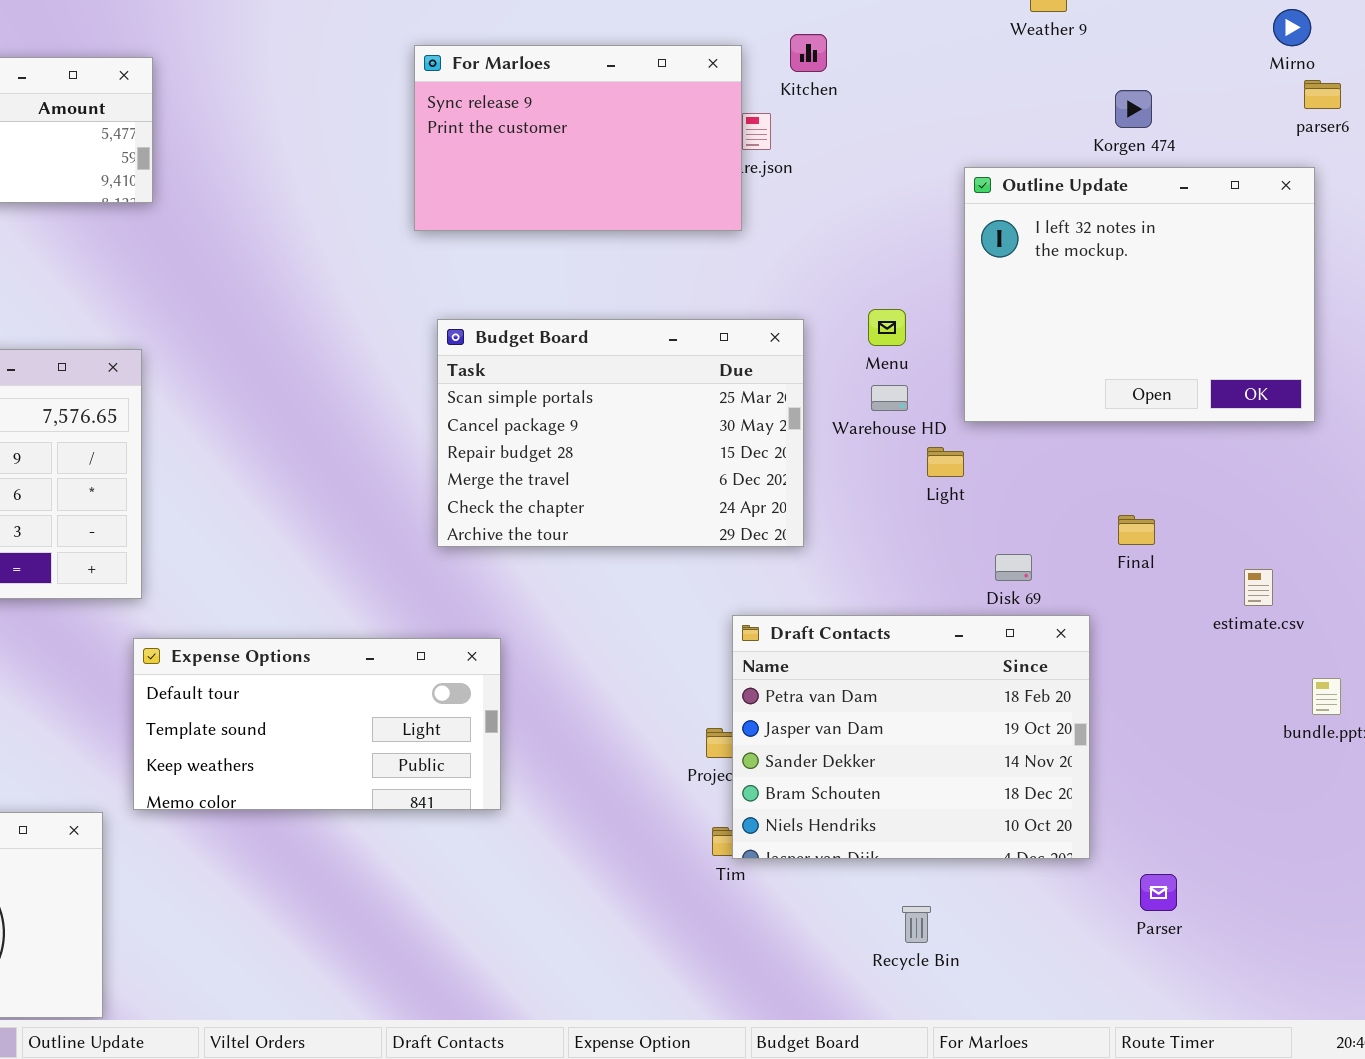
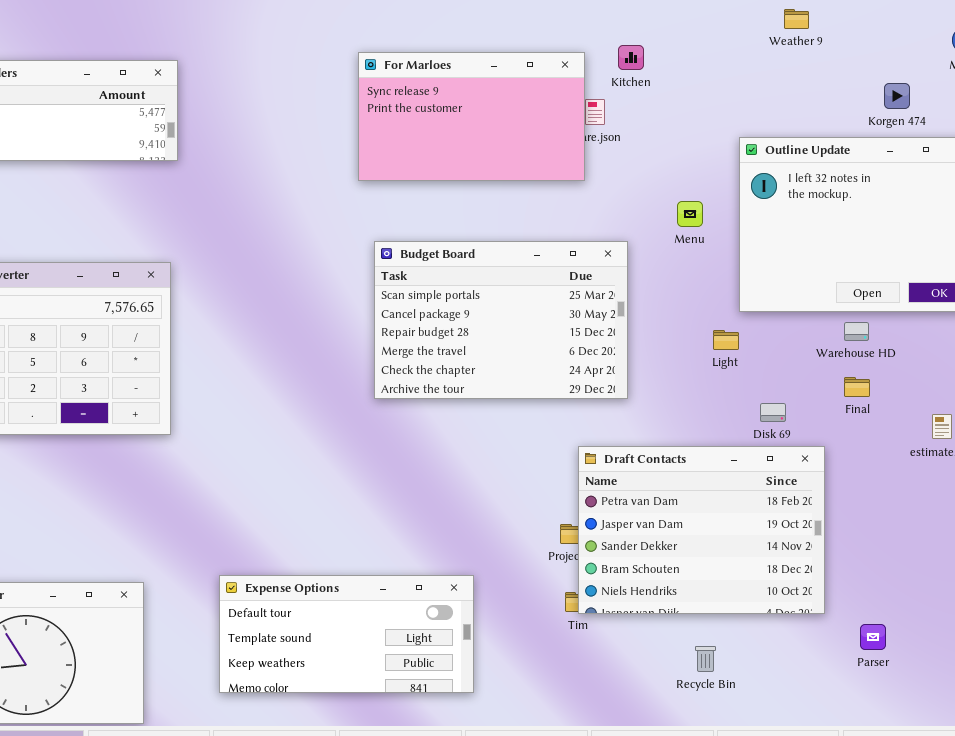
Korgen 474: [1115,90,1152,128] -> [884,83,910,109], moved
Menu: [868,309,906,346] -> [677,201,703,227], moved
Warehouse HD: [871,385,908,411] -> [844,322,869,341], moved
Expense Options: [133,638,501,810] -> [219,575,474,693], moved

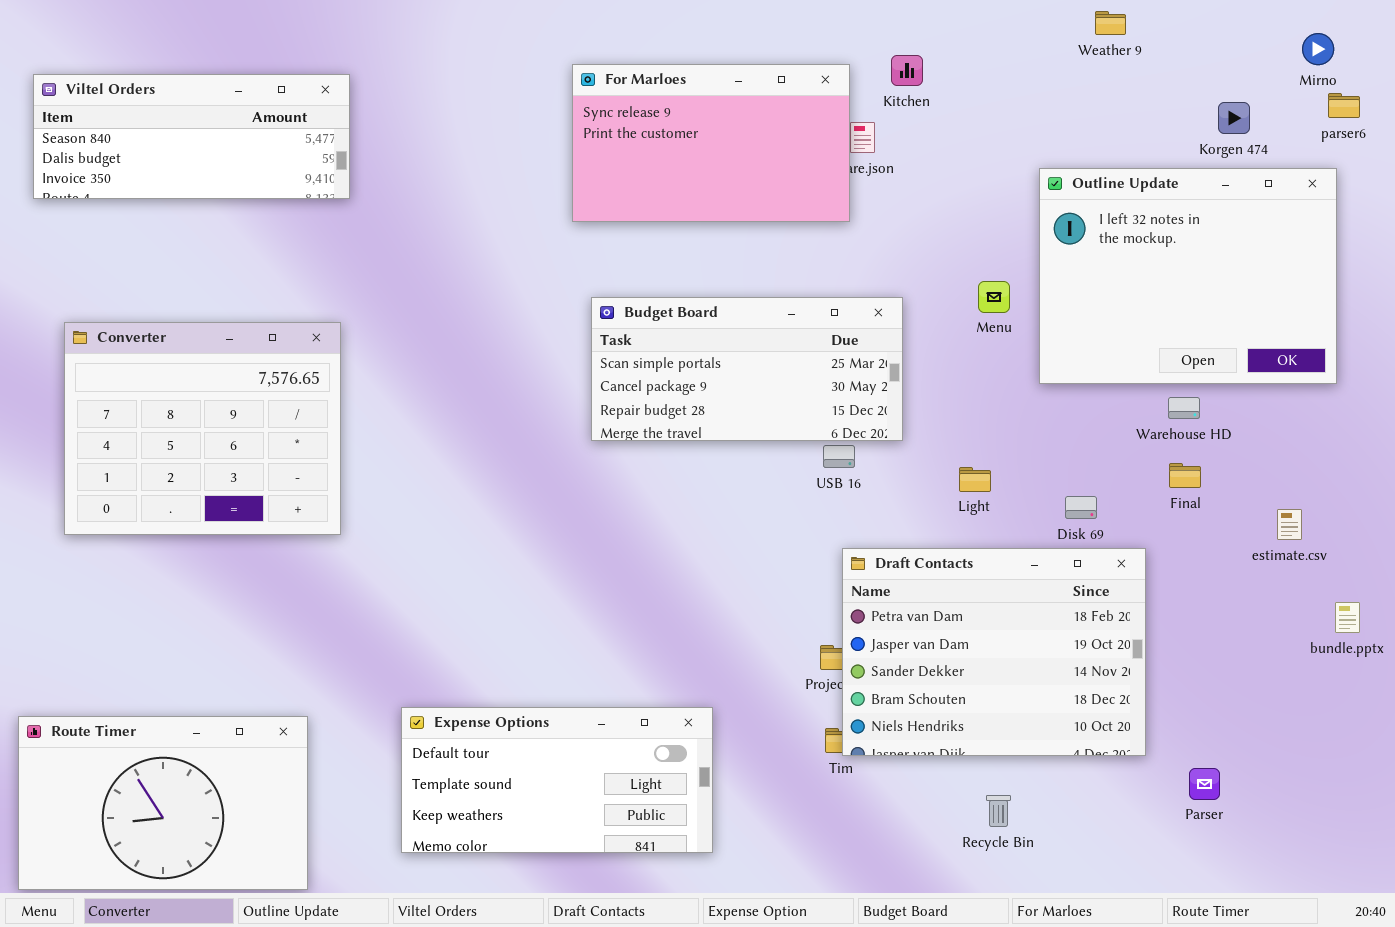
Menu: [677,201,703,227] -> [978,281,1010,313], moved
Budget Board: [374,241,628,399] -> [591,297,903,441], resized
Light: [713,330,739,350] -> [959,467,991,492], moved

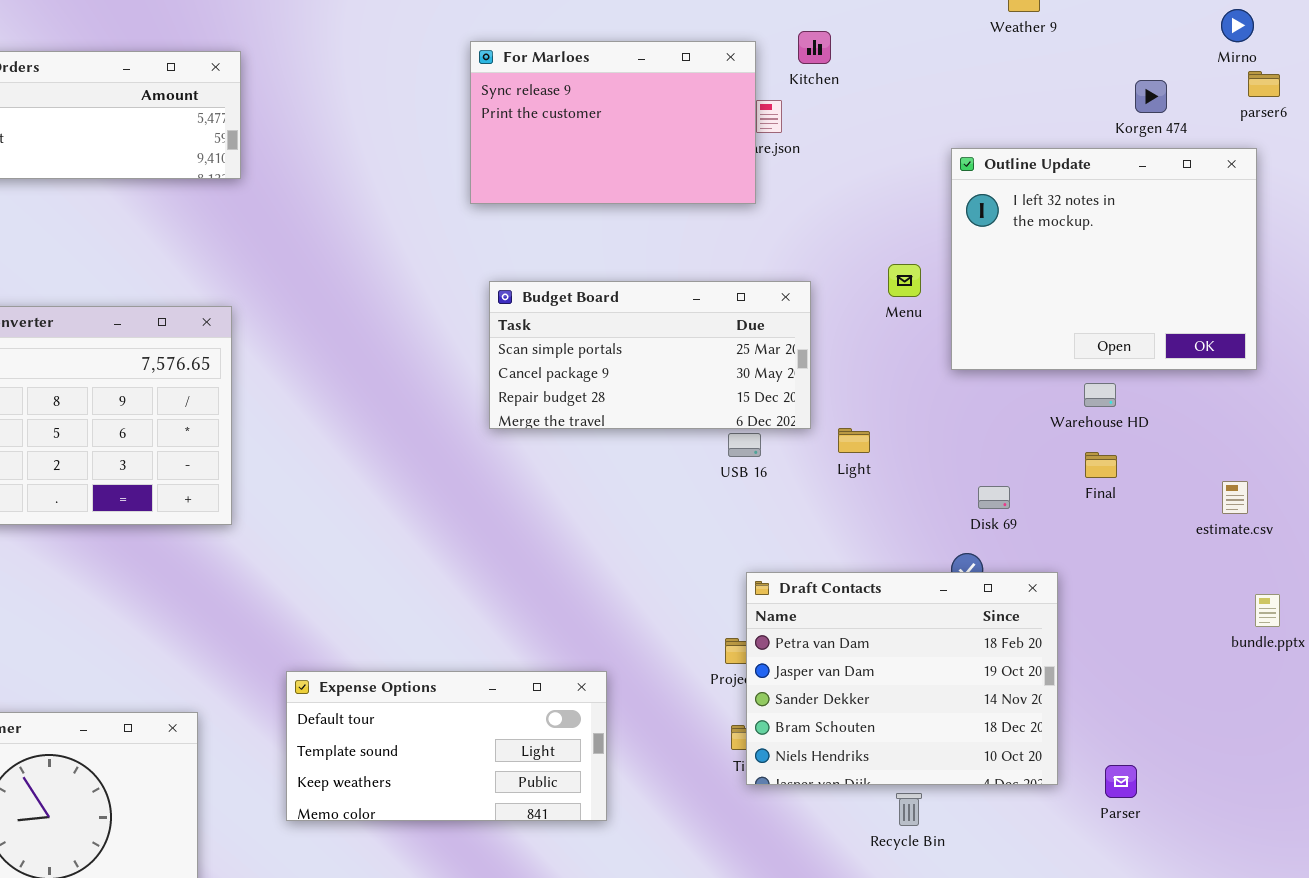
Light: [959,467,991,492] -> [838,428,870,453], moved
estimate.csv: [1277,509,1302,540] -> [1222,481,1248,514], moved
Draft Contacts: [842,548,1146,756] -> [746,572,1058,785], moved
Expense Options: [401,707,713,853] -> [286,671,607,821], moved

